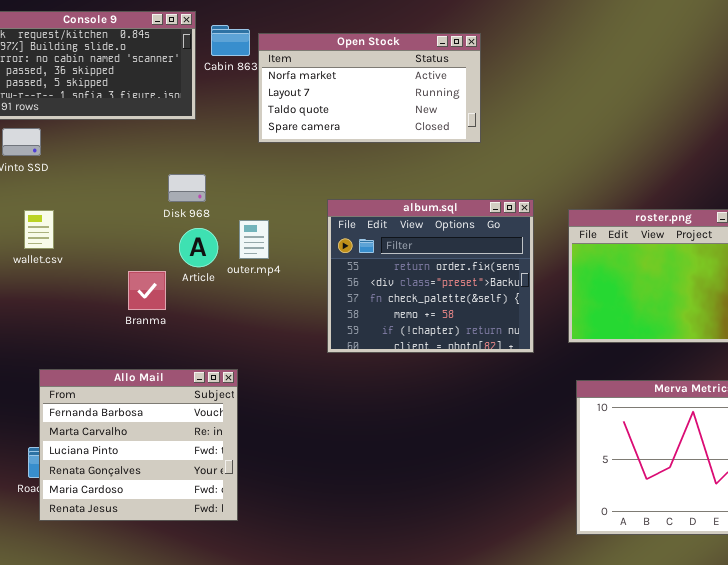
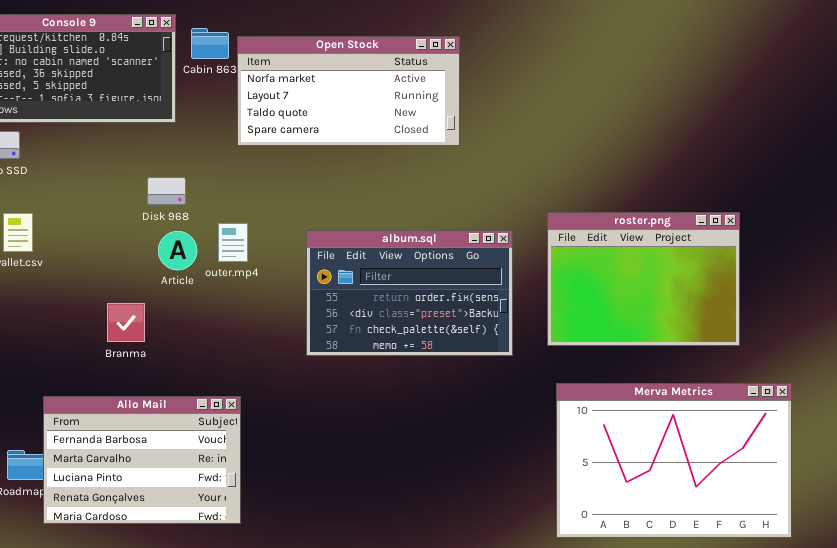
album.sql: [327,199,534,353] -> [306,230,513,356], resized
Branma: [128,271,166,310] -> [107,303,145,342], moved
Allo Mail: [39,369,238,521] -> [43,396,241,524], moved, resized

